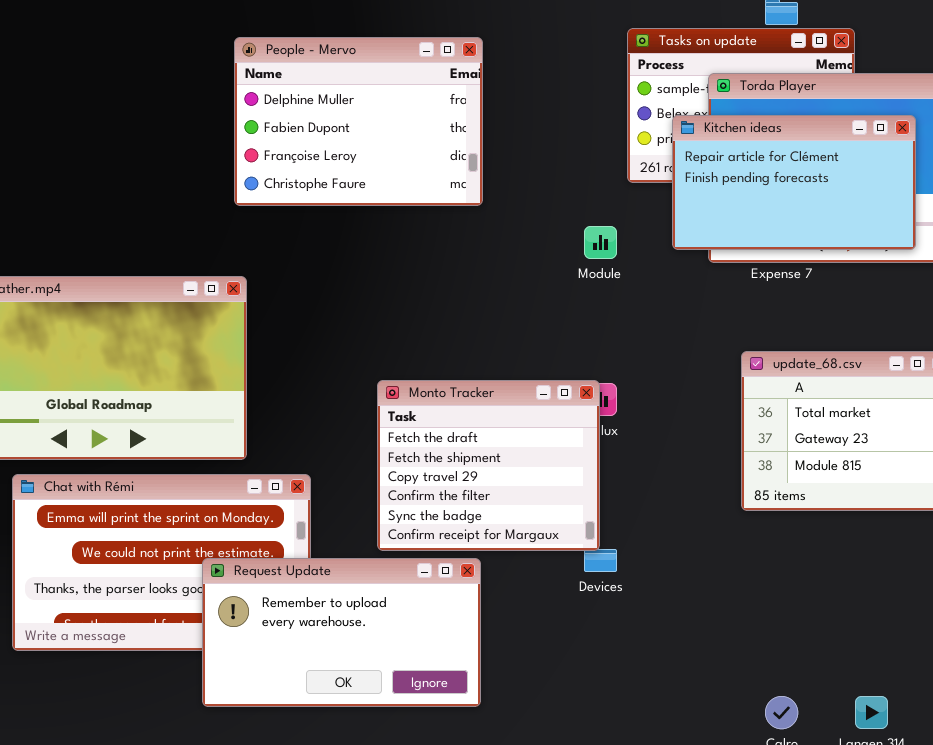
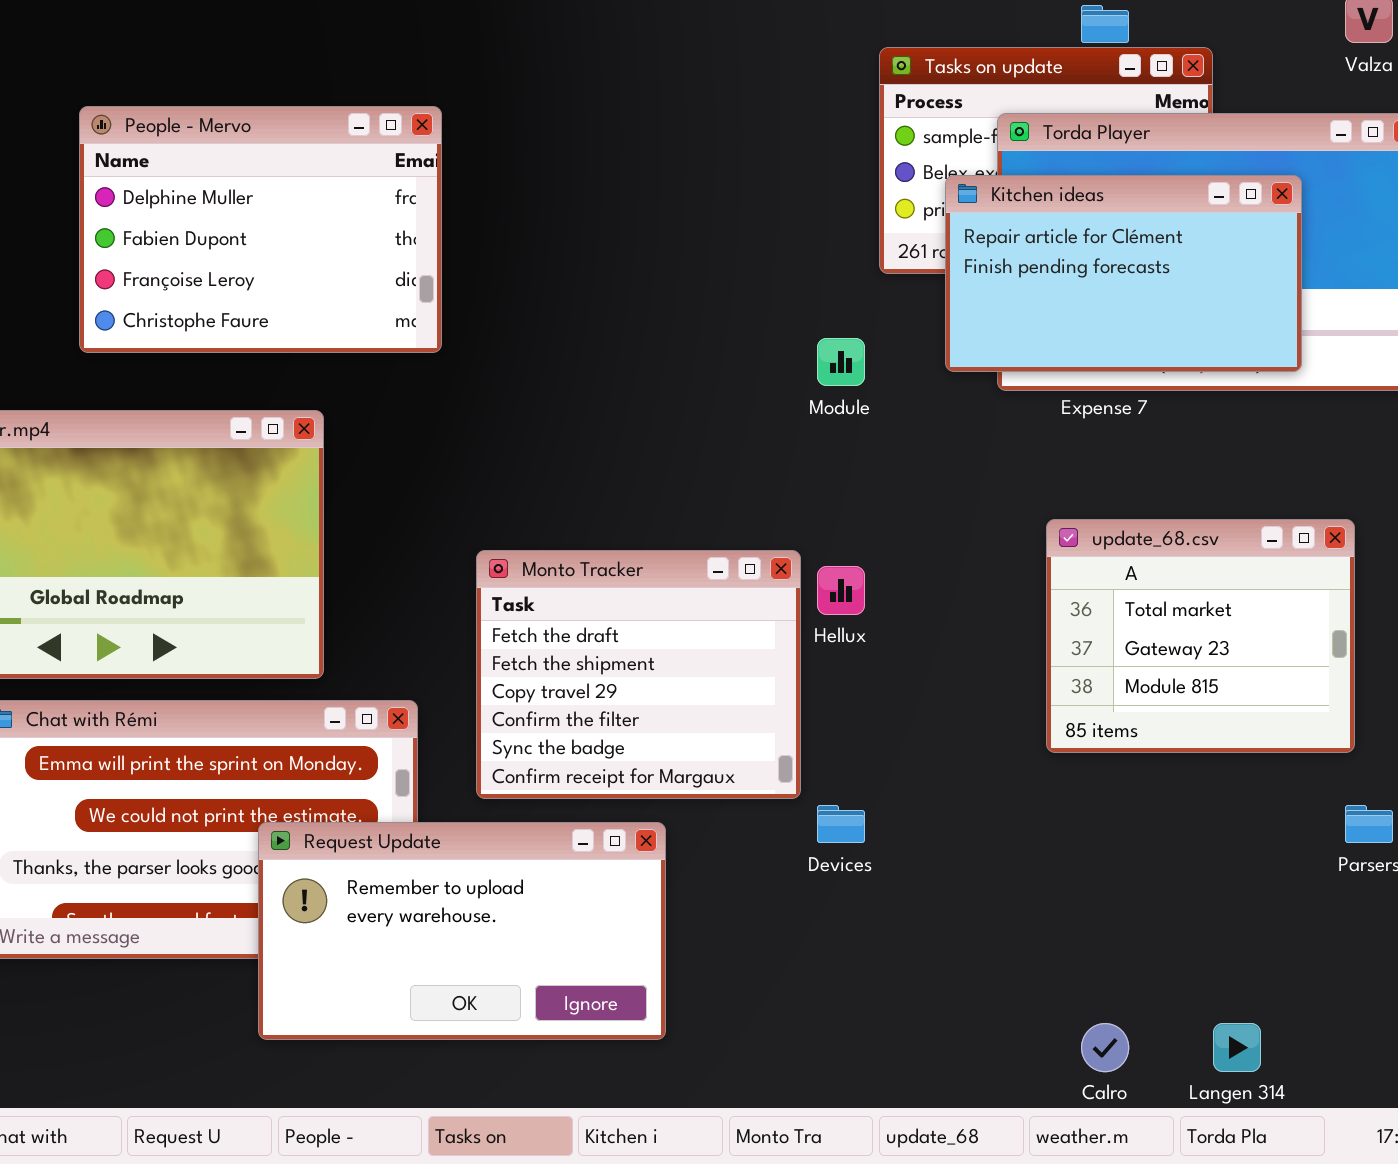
People - Mervo: [234,37,483,206] -> [79,106,442,353], moved
Monto Tracker: [377,380,600,551] -> [476,550,801,799], moved

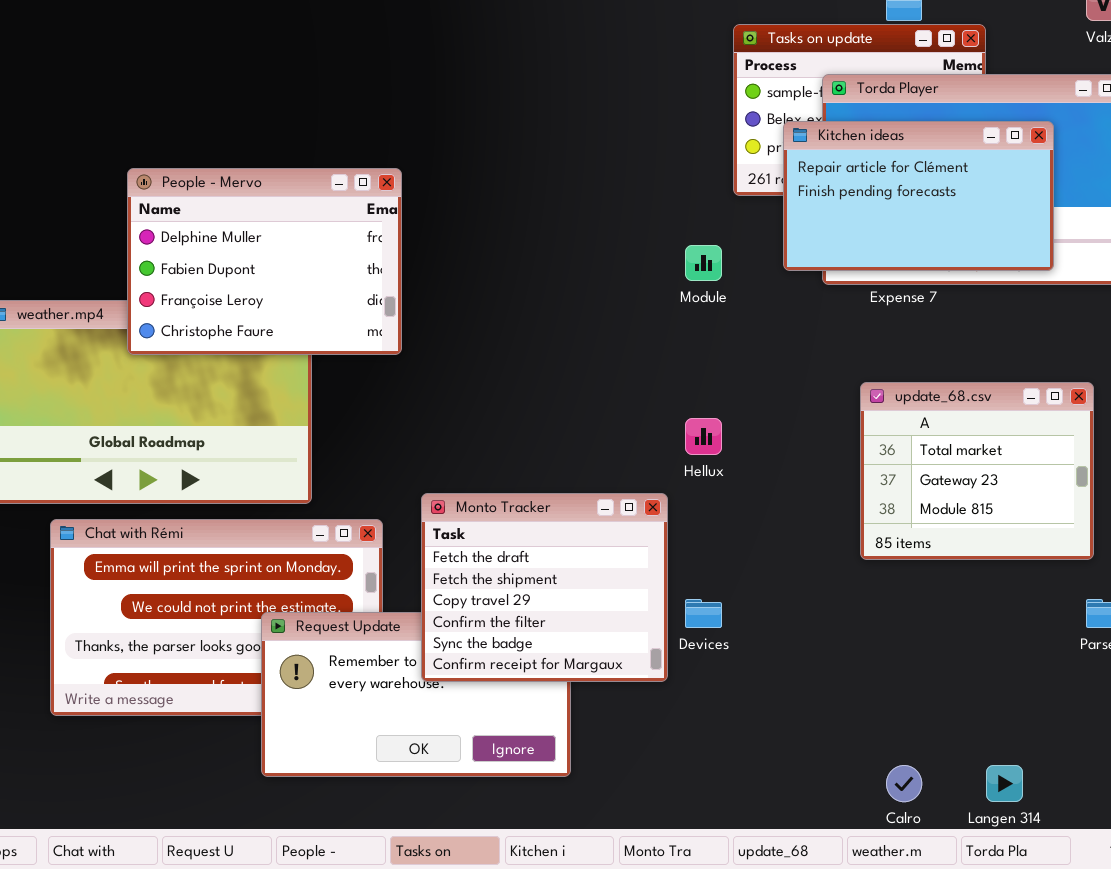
People - Mervo: [79,106,442,353] -> [127,168,402,355], moved
Monto Tracker: [476,550,801,799] -> [421,493,668,682], moved

